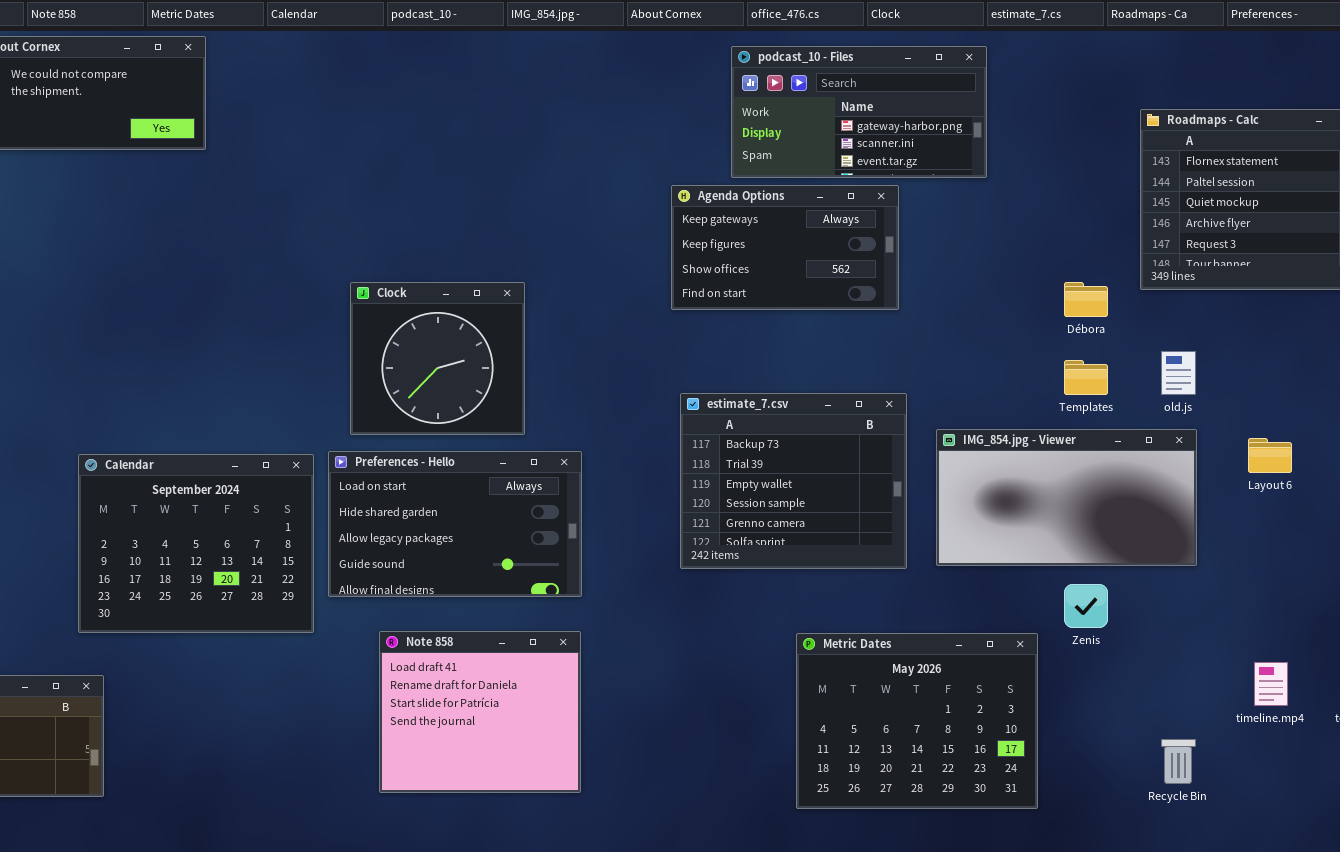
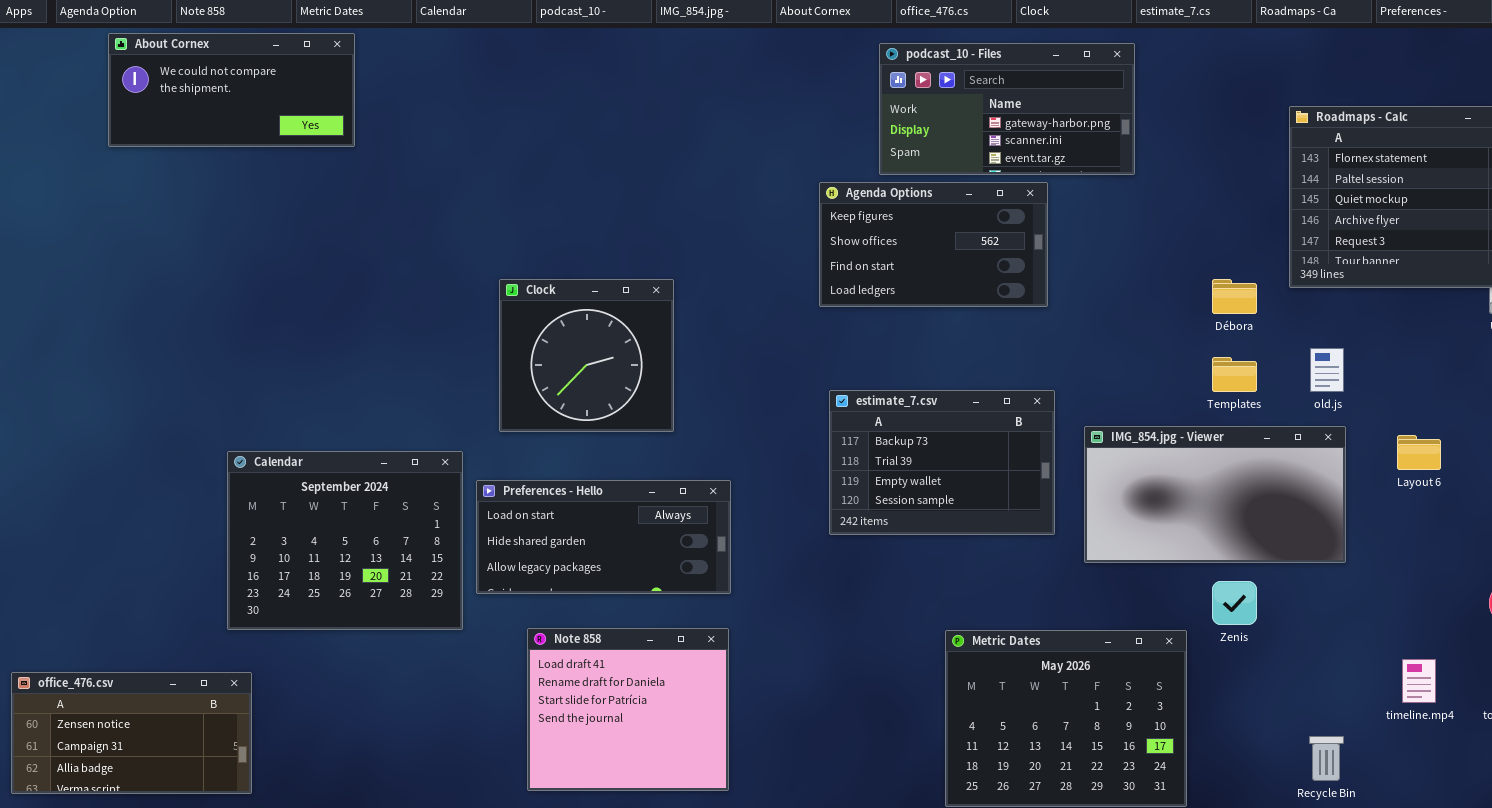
Agenda Options: [671,185,899,310] -> [819,182,1048,307], scrolled down 1 row
estimate_7.csv: [680,393,907,569] -> [829,390,1055,535], resized
Preferences - Hello: [328,451,582,597] -> [476,480,731,594], resized

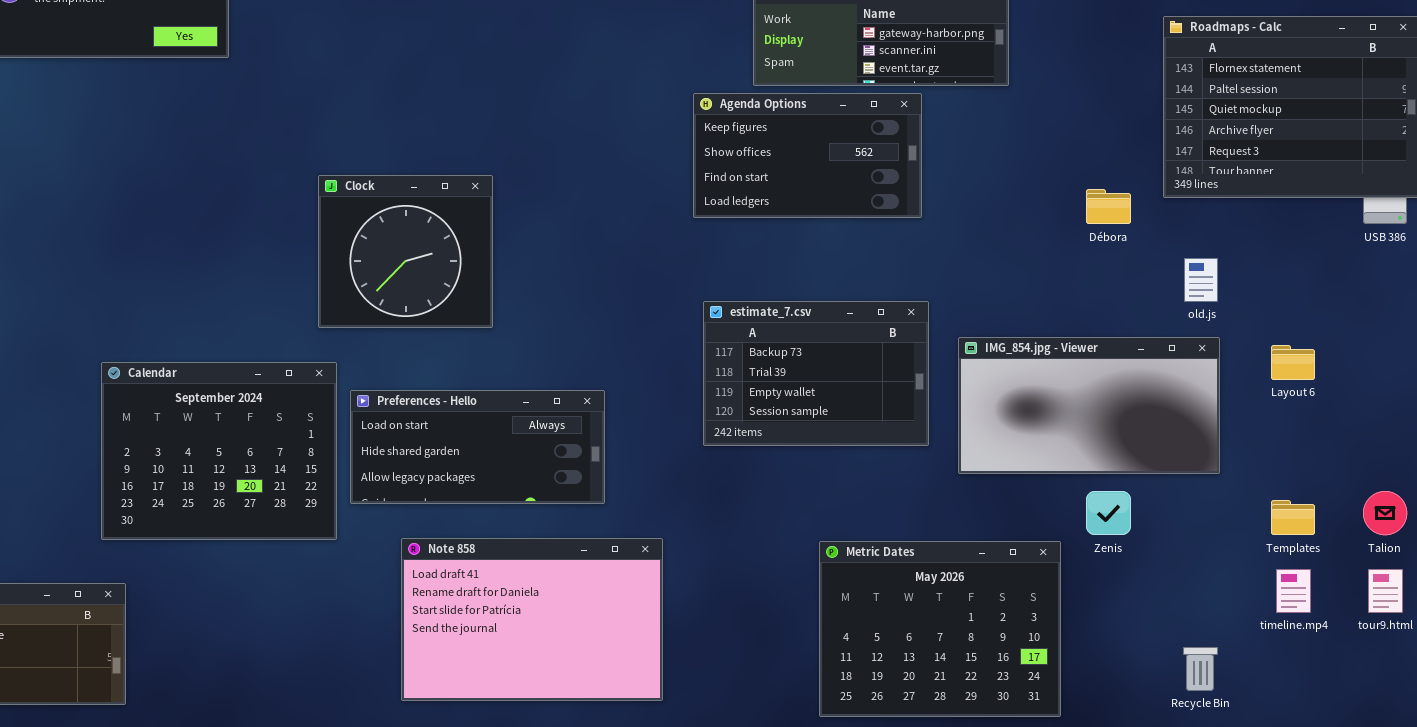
Clock: [499,279,674,432] -> [318,175,493,328], moved
Templates: [1212,357,1257,392] -> [1271,500,1315,535], moved
Note 858: [527,628,729,791] -> [401,538,663,701], resized

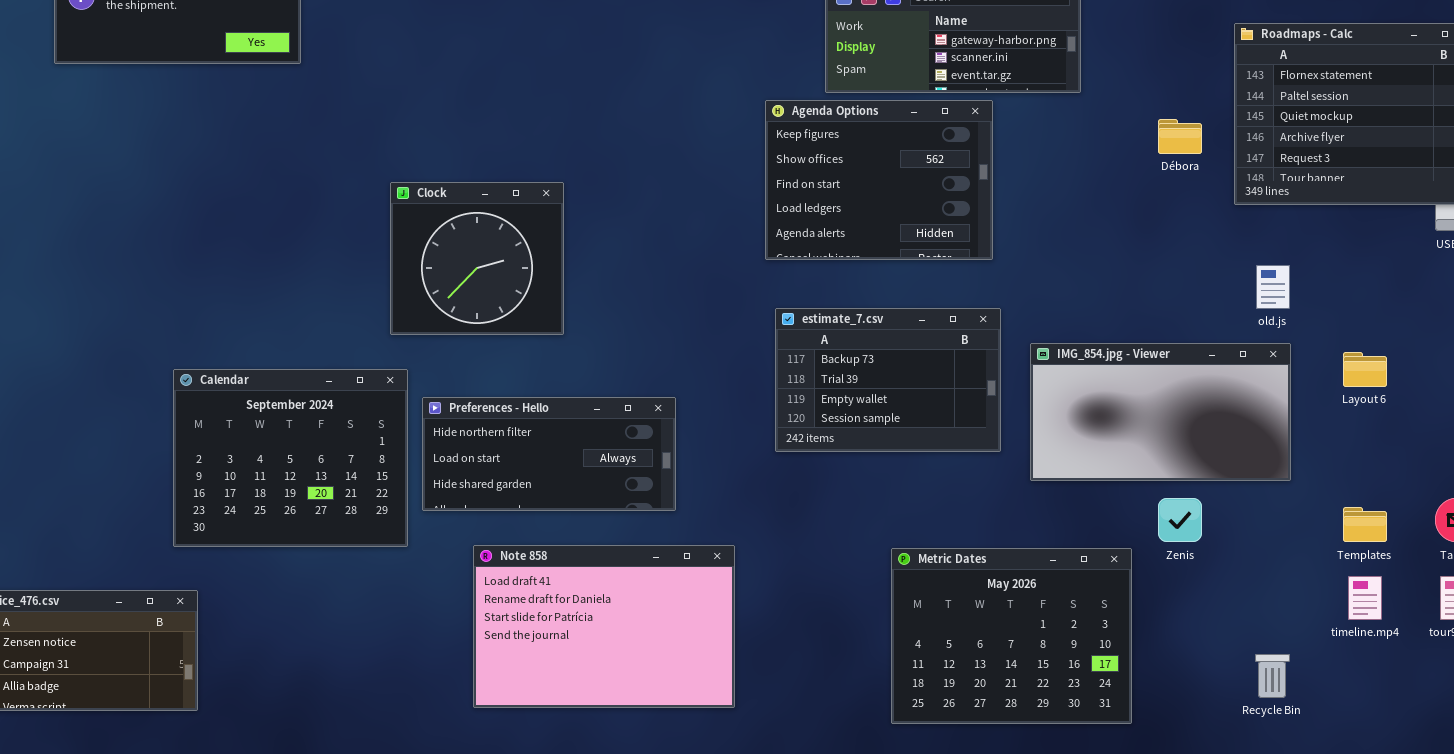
Agenda Options: [693,93,922,218] -> [765,100,993,260], resized
Débora: [1086,189,1131,224] -> [1158,119,1202,154], moved
Preferences - Hello: [350,390,605,504] -> [422,397,676,511], scrolled up 1 row

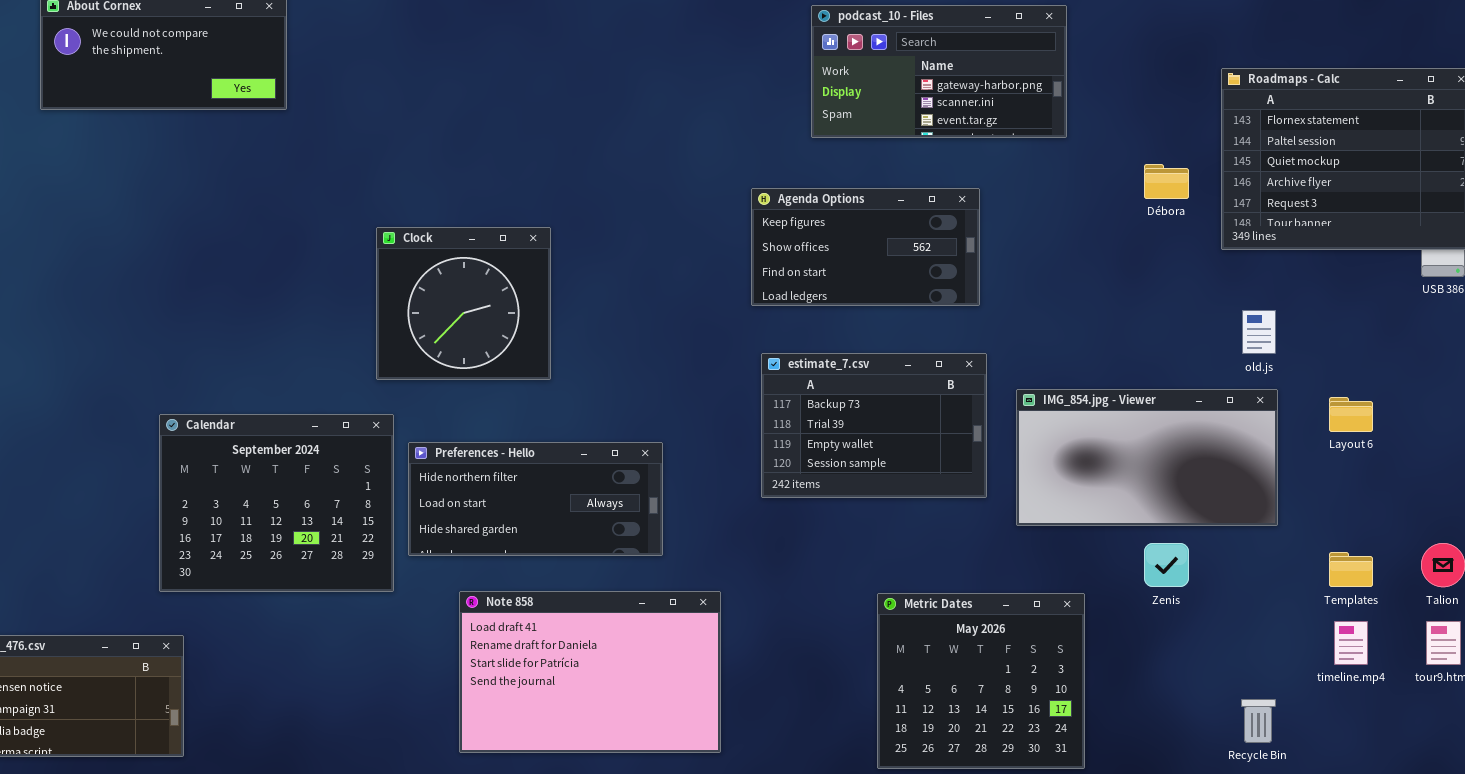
Agenda Options: [765,100,993,260] -> [751,188,980,306], resized
Metric Dates: [891,548,1132,724] -> [877,593,1085,769], resized

